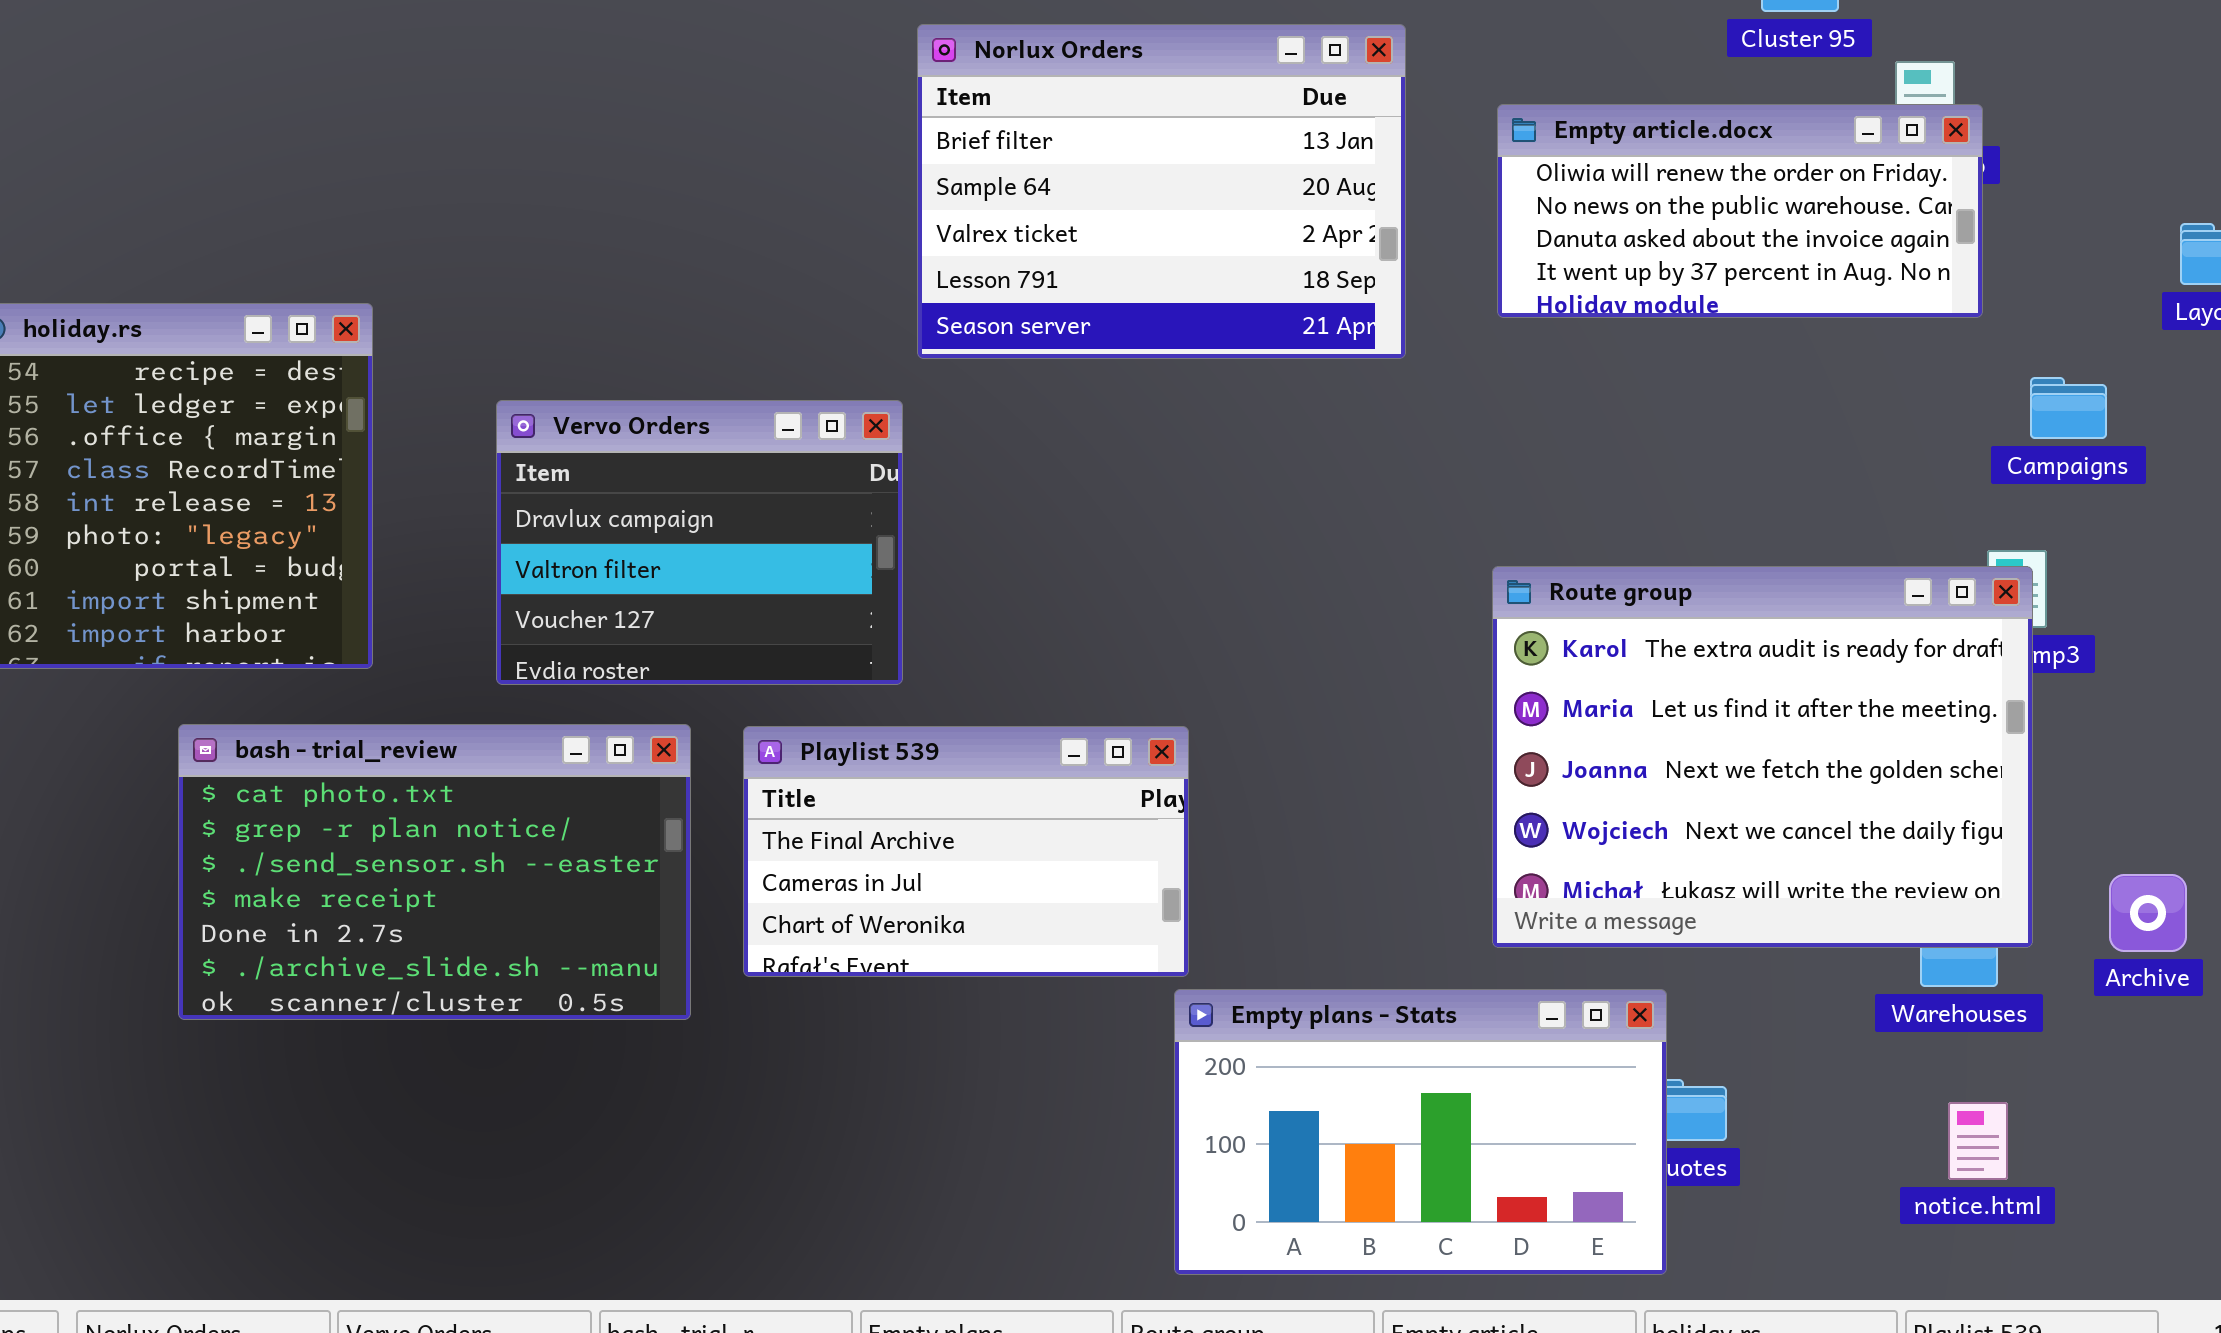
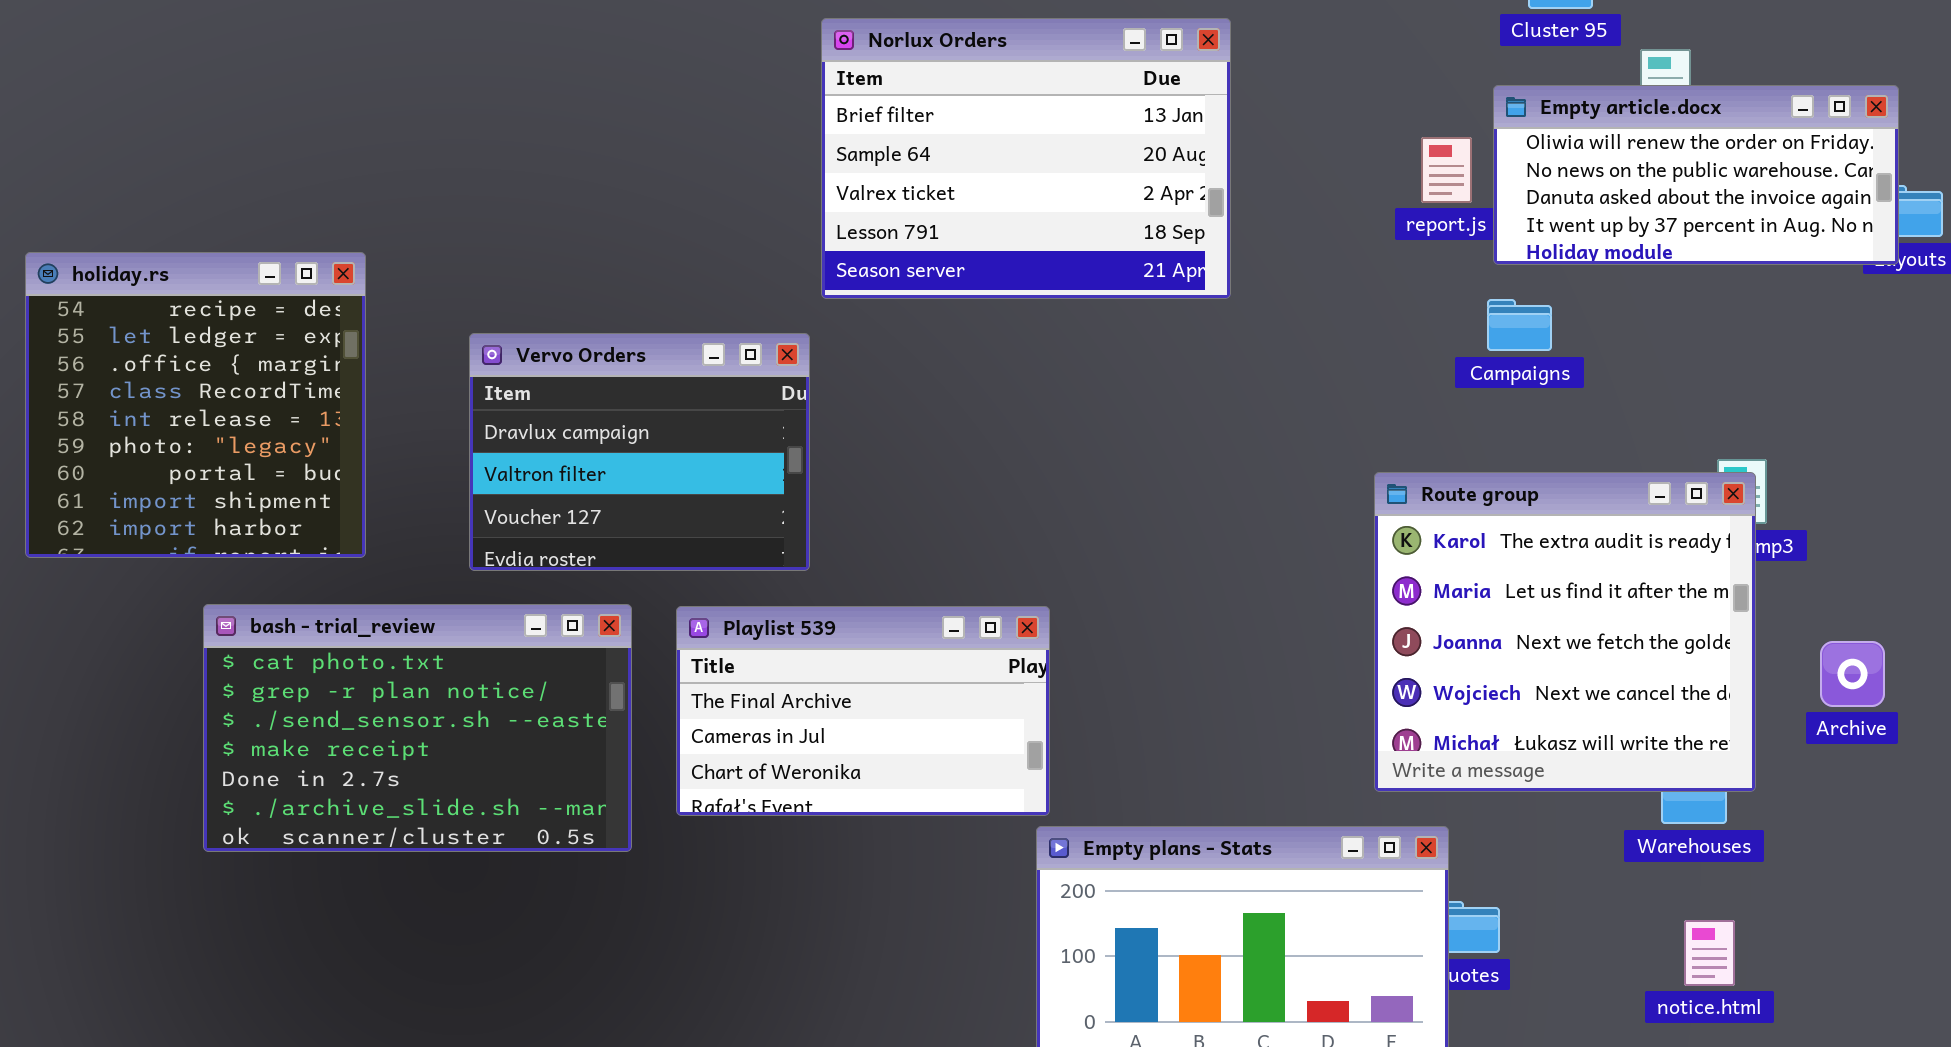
Empty article.docx: [1497,104,1983,318] -> [1493,85,1899,265], moved
Campaigns: [2030,377,2107,439] -> [1487,299,1552,351], moved
Route group: [1492,566,2033,948] -> [1374,472,1756,792], resized
Archive: [2109,874,2187,952] -> [1820,641,1885,707], moved

